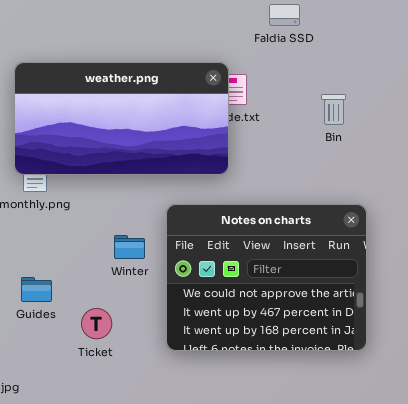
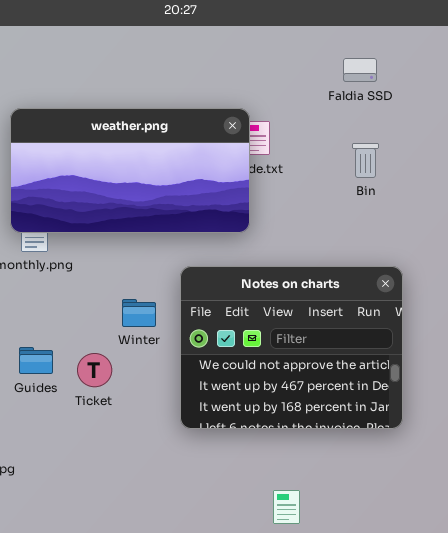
Faldia SSD: [269,4,300,26] -> [343,58,377,82], moved
Ticket: [81,308,112,339] -> [77,353,112,387], moved

